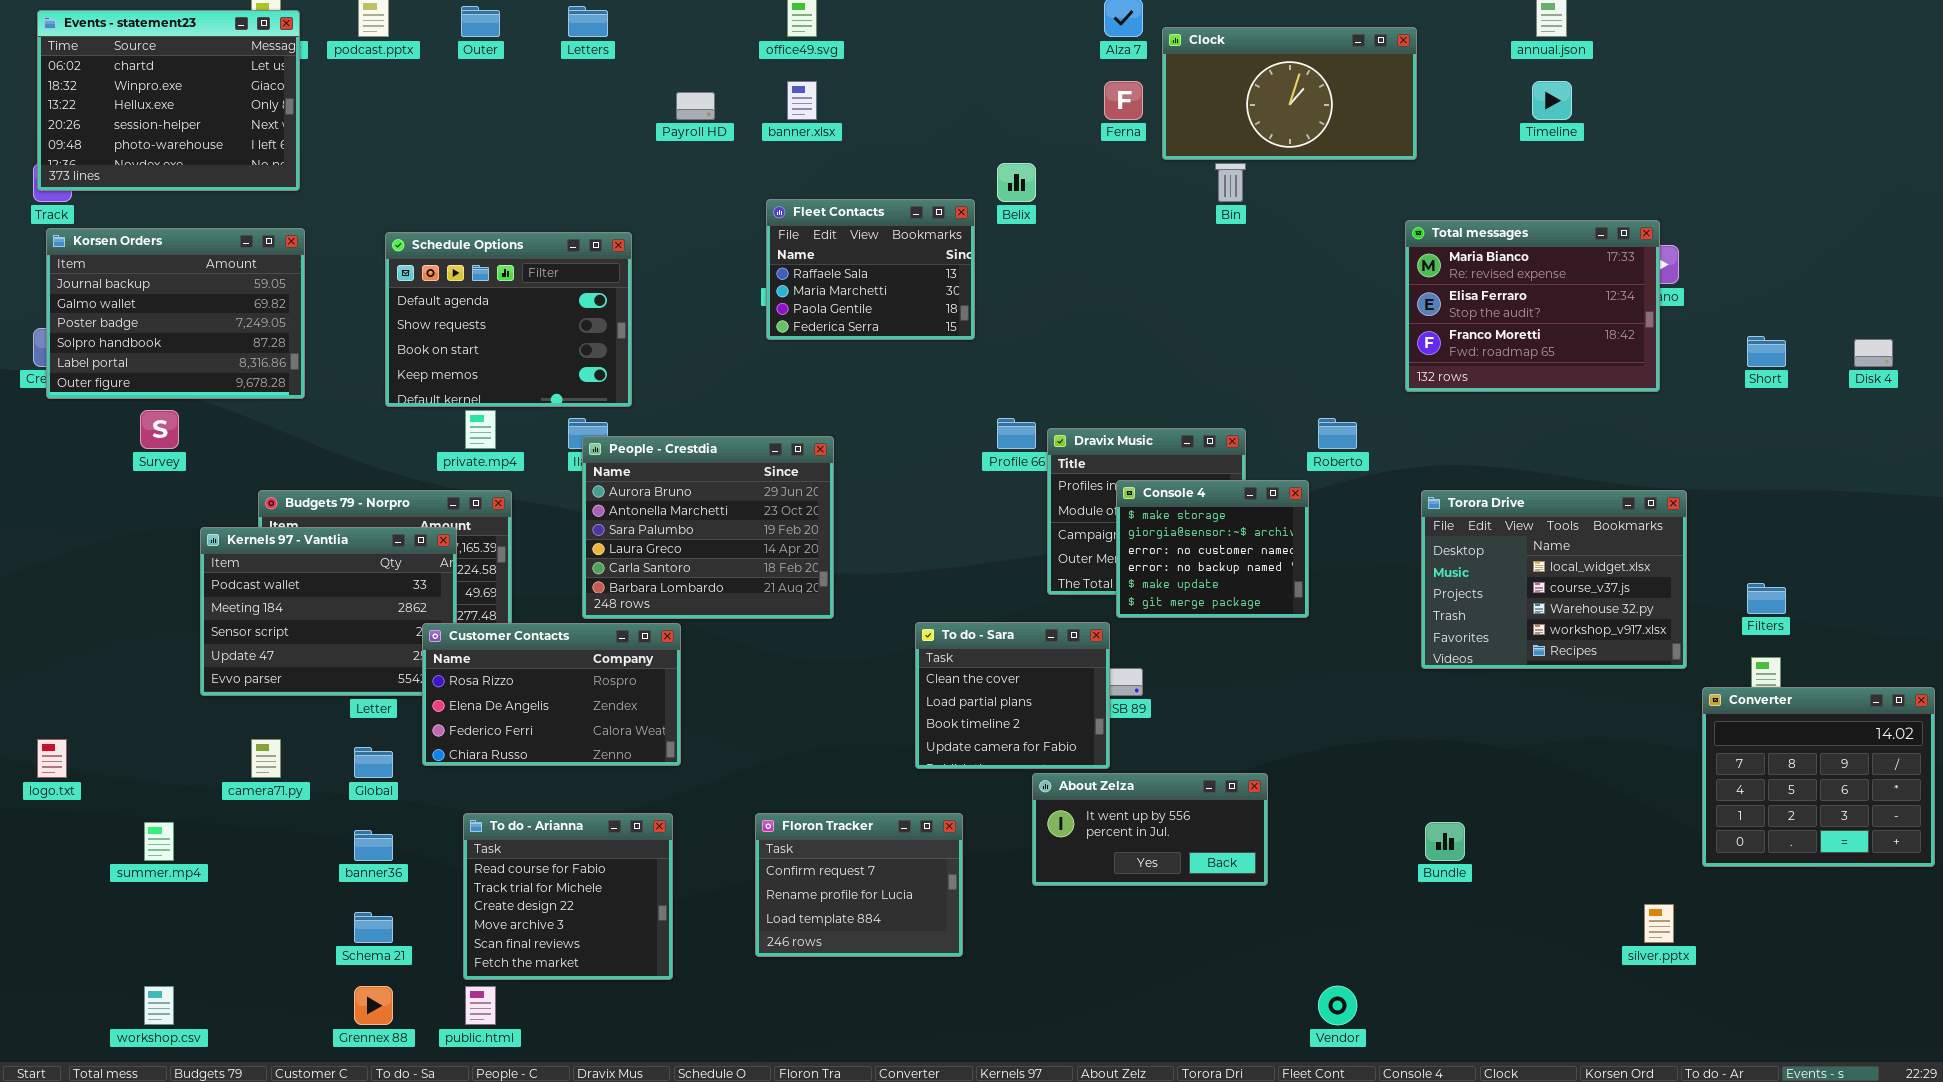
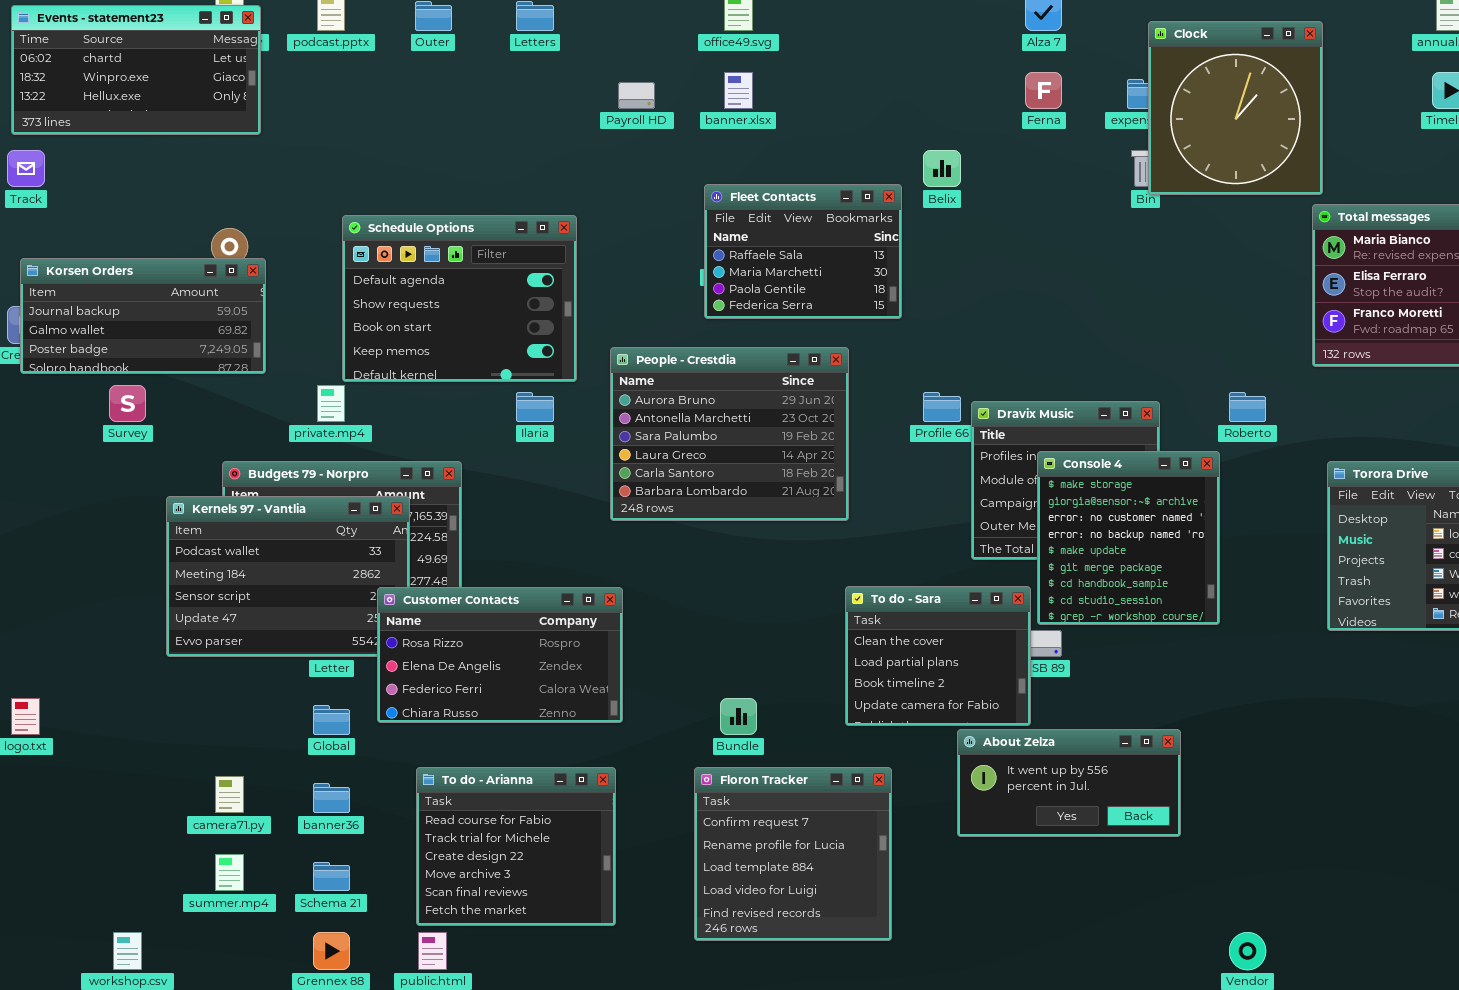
Events - statement23: [37,10,300,191] -> [11,5,261,135], resized
Clock: [1162,27,1417,160] -> [1148,21,1323,195], resized
Korsen Orders: [46,228,305,399] -> [20,258,266,374], resized
private.mp4: [465,410,496,449] -> [317,385,345,422], moved
People - Crestdia: [582,436,834,619] -> [610,347,849,521], moved
Console 4: [1116,480,1309,618] -> [1037,451,1220,625], resized
camera71.py: [251,739,281,778] -> [215,776,244,813], moved
Floron Tracker: [755,813,963,957] -> [694,767,892,941], resized
summer.mp4: [144,822,174,861] -> [215,854,244,891], moved
Bundle: [1425,822,1465,861] -> [720,698,757,735], moved

